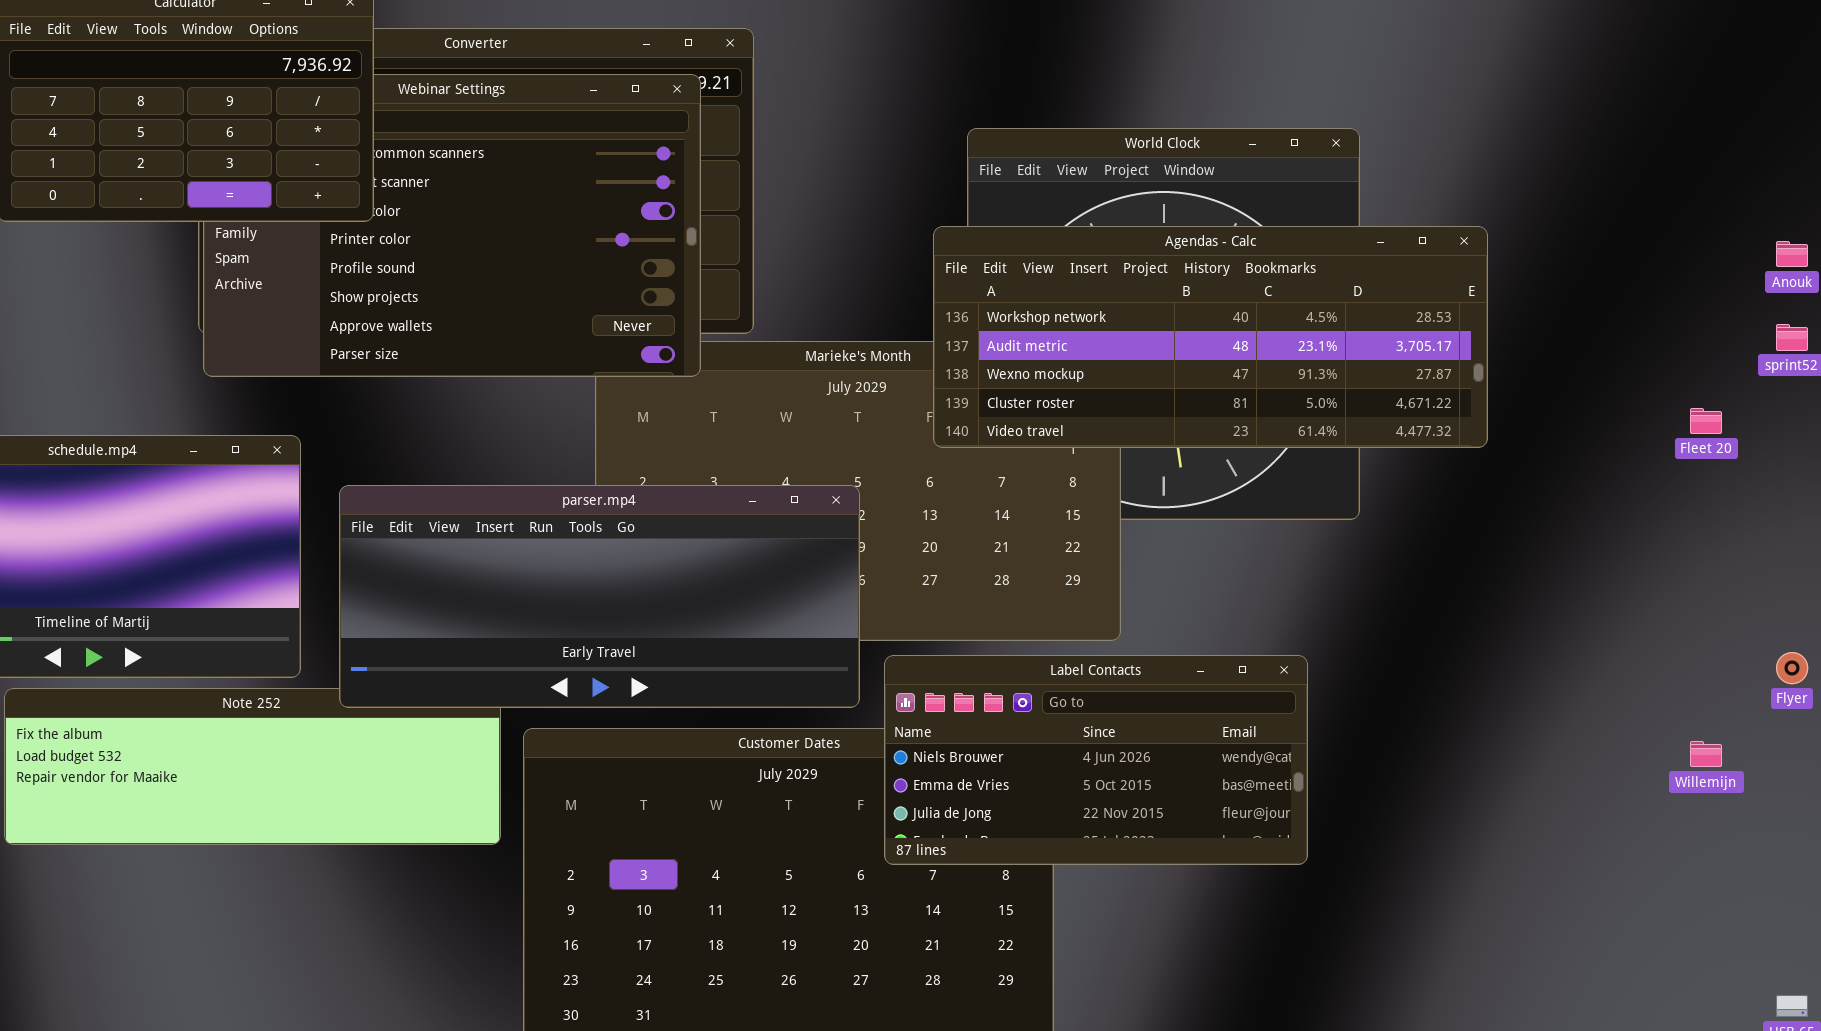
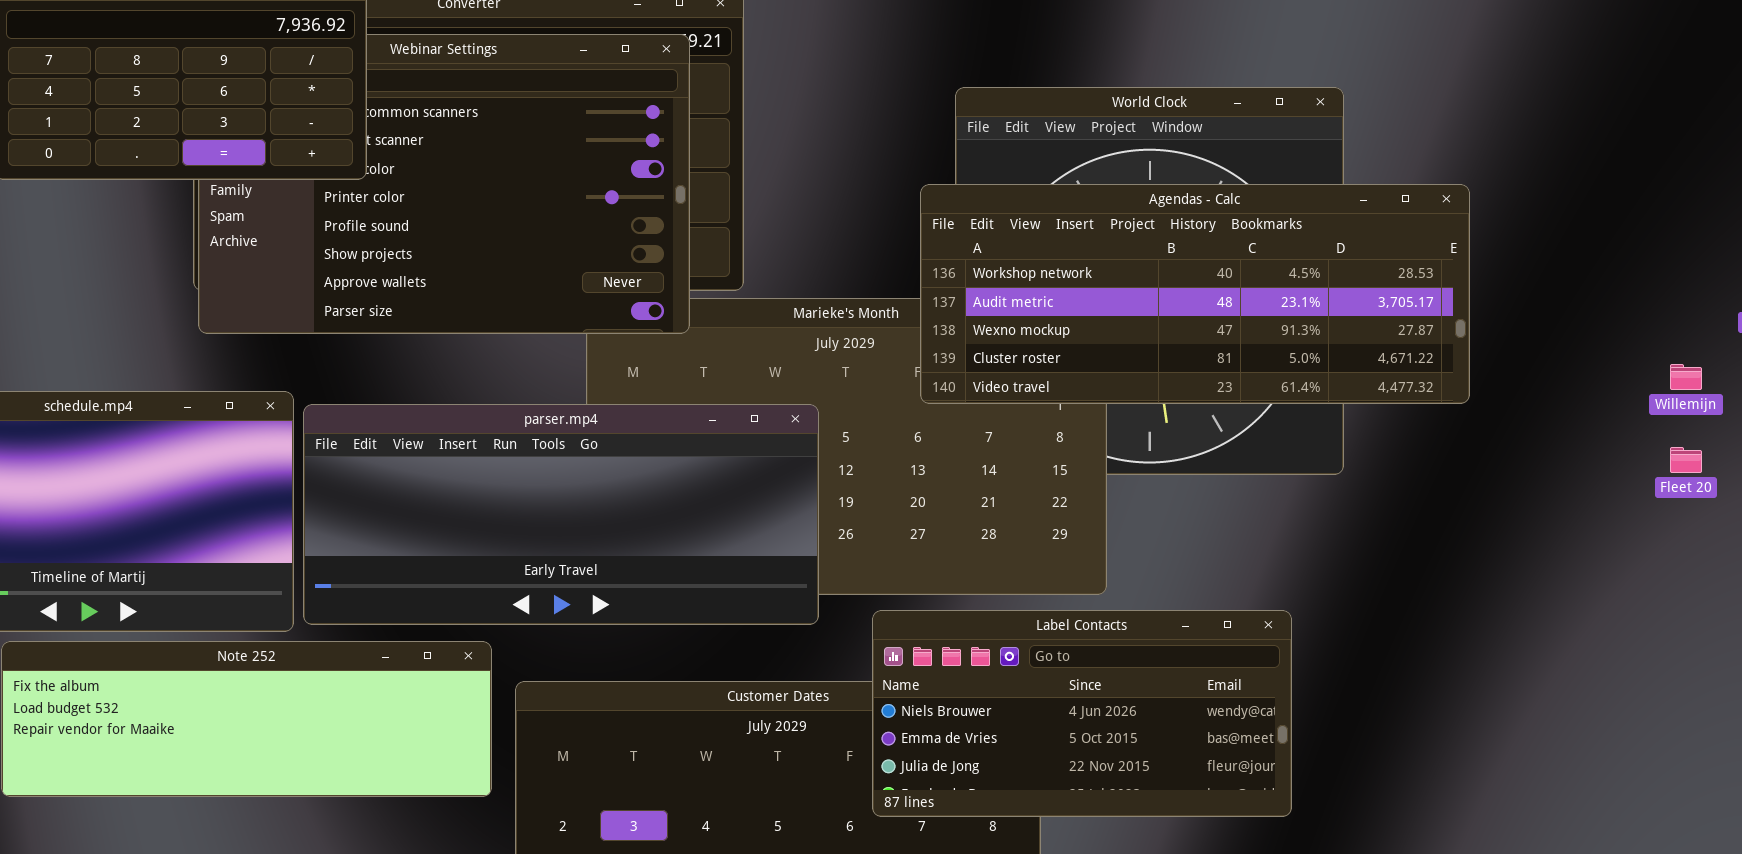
Fleet 20: [1690,408,1722,434] -> [1670,447,1702,473], moved
parser.mp4: [339,485,860,708] -> [303,404,819,625], moved
Willemijn: [1690,741,1722,767] -> [1670,364,1702,390], moved

